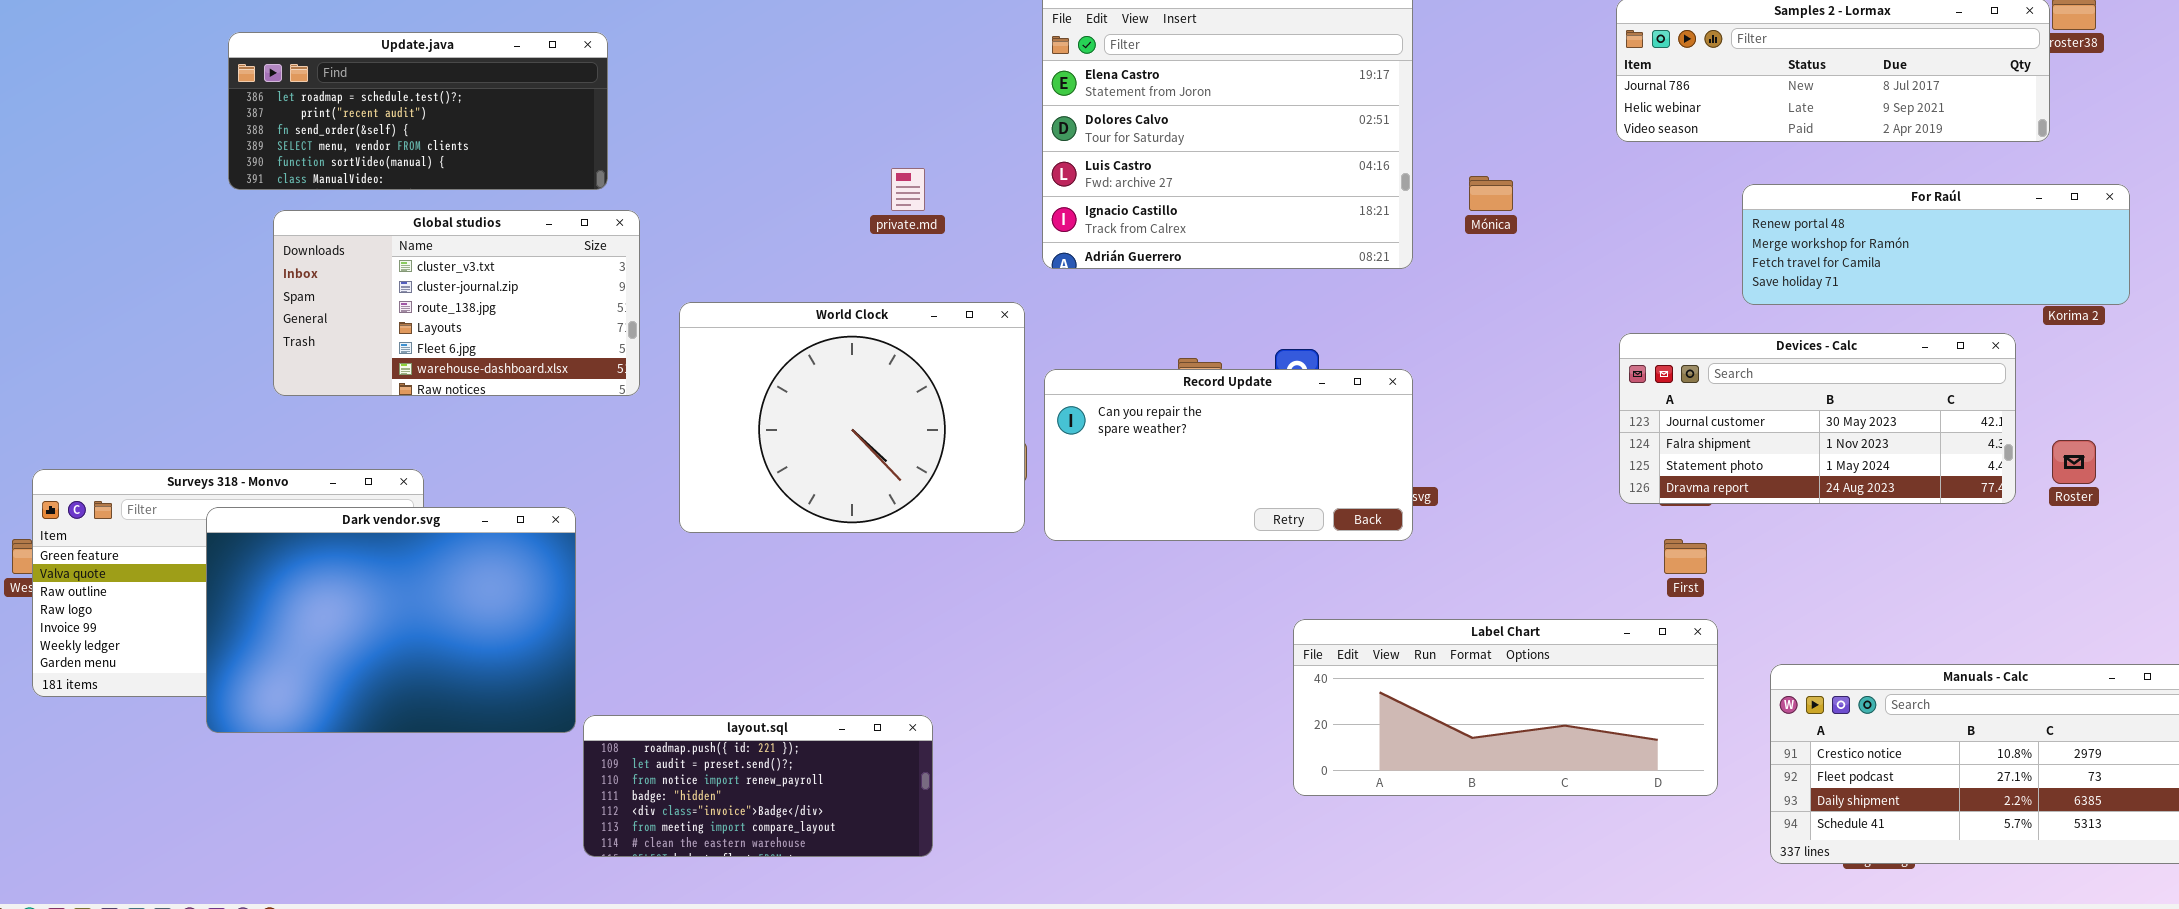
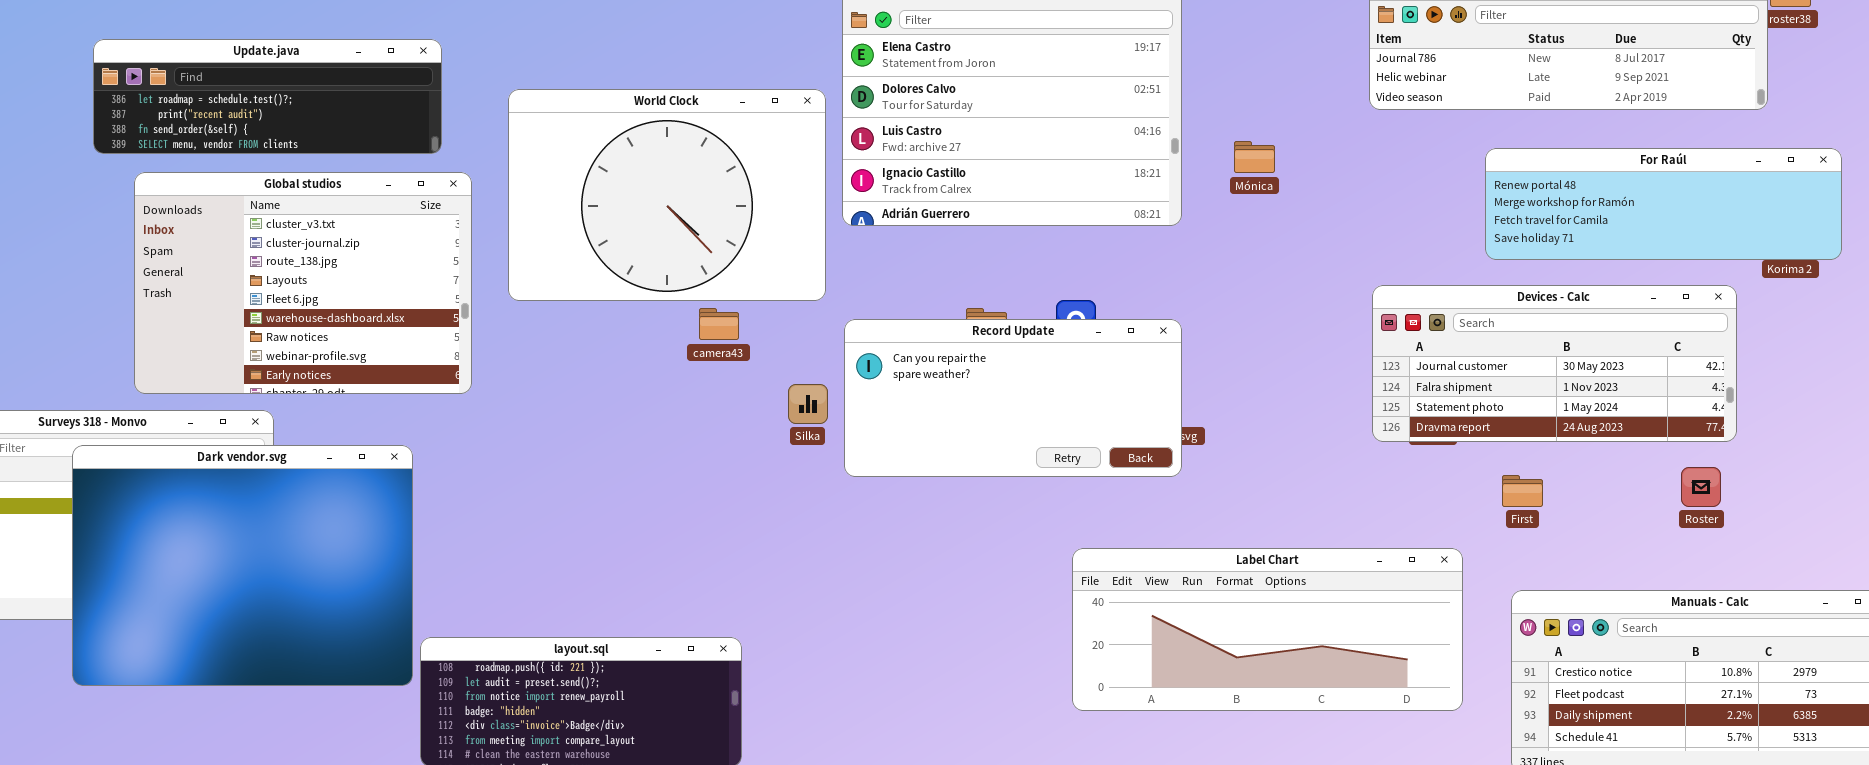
Update.java: [228,32,608,190] -> [93,39,442,154], resized
Global studios: [273,210,640,396] -> [134,172,472,394], resized
World Clock: [679,302,1025,533] -> [508,89,826,301], moved
Roster: [2052,440,2096,484] -> [1681,467,1721,507], moved
Dark vendor.svg: [206,507,576,733] -> [72,445,413,686], resized
First: [1664,539,1707,574] -> [1502,475,1543,507], moved

